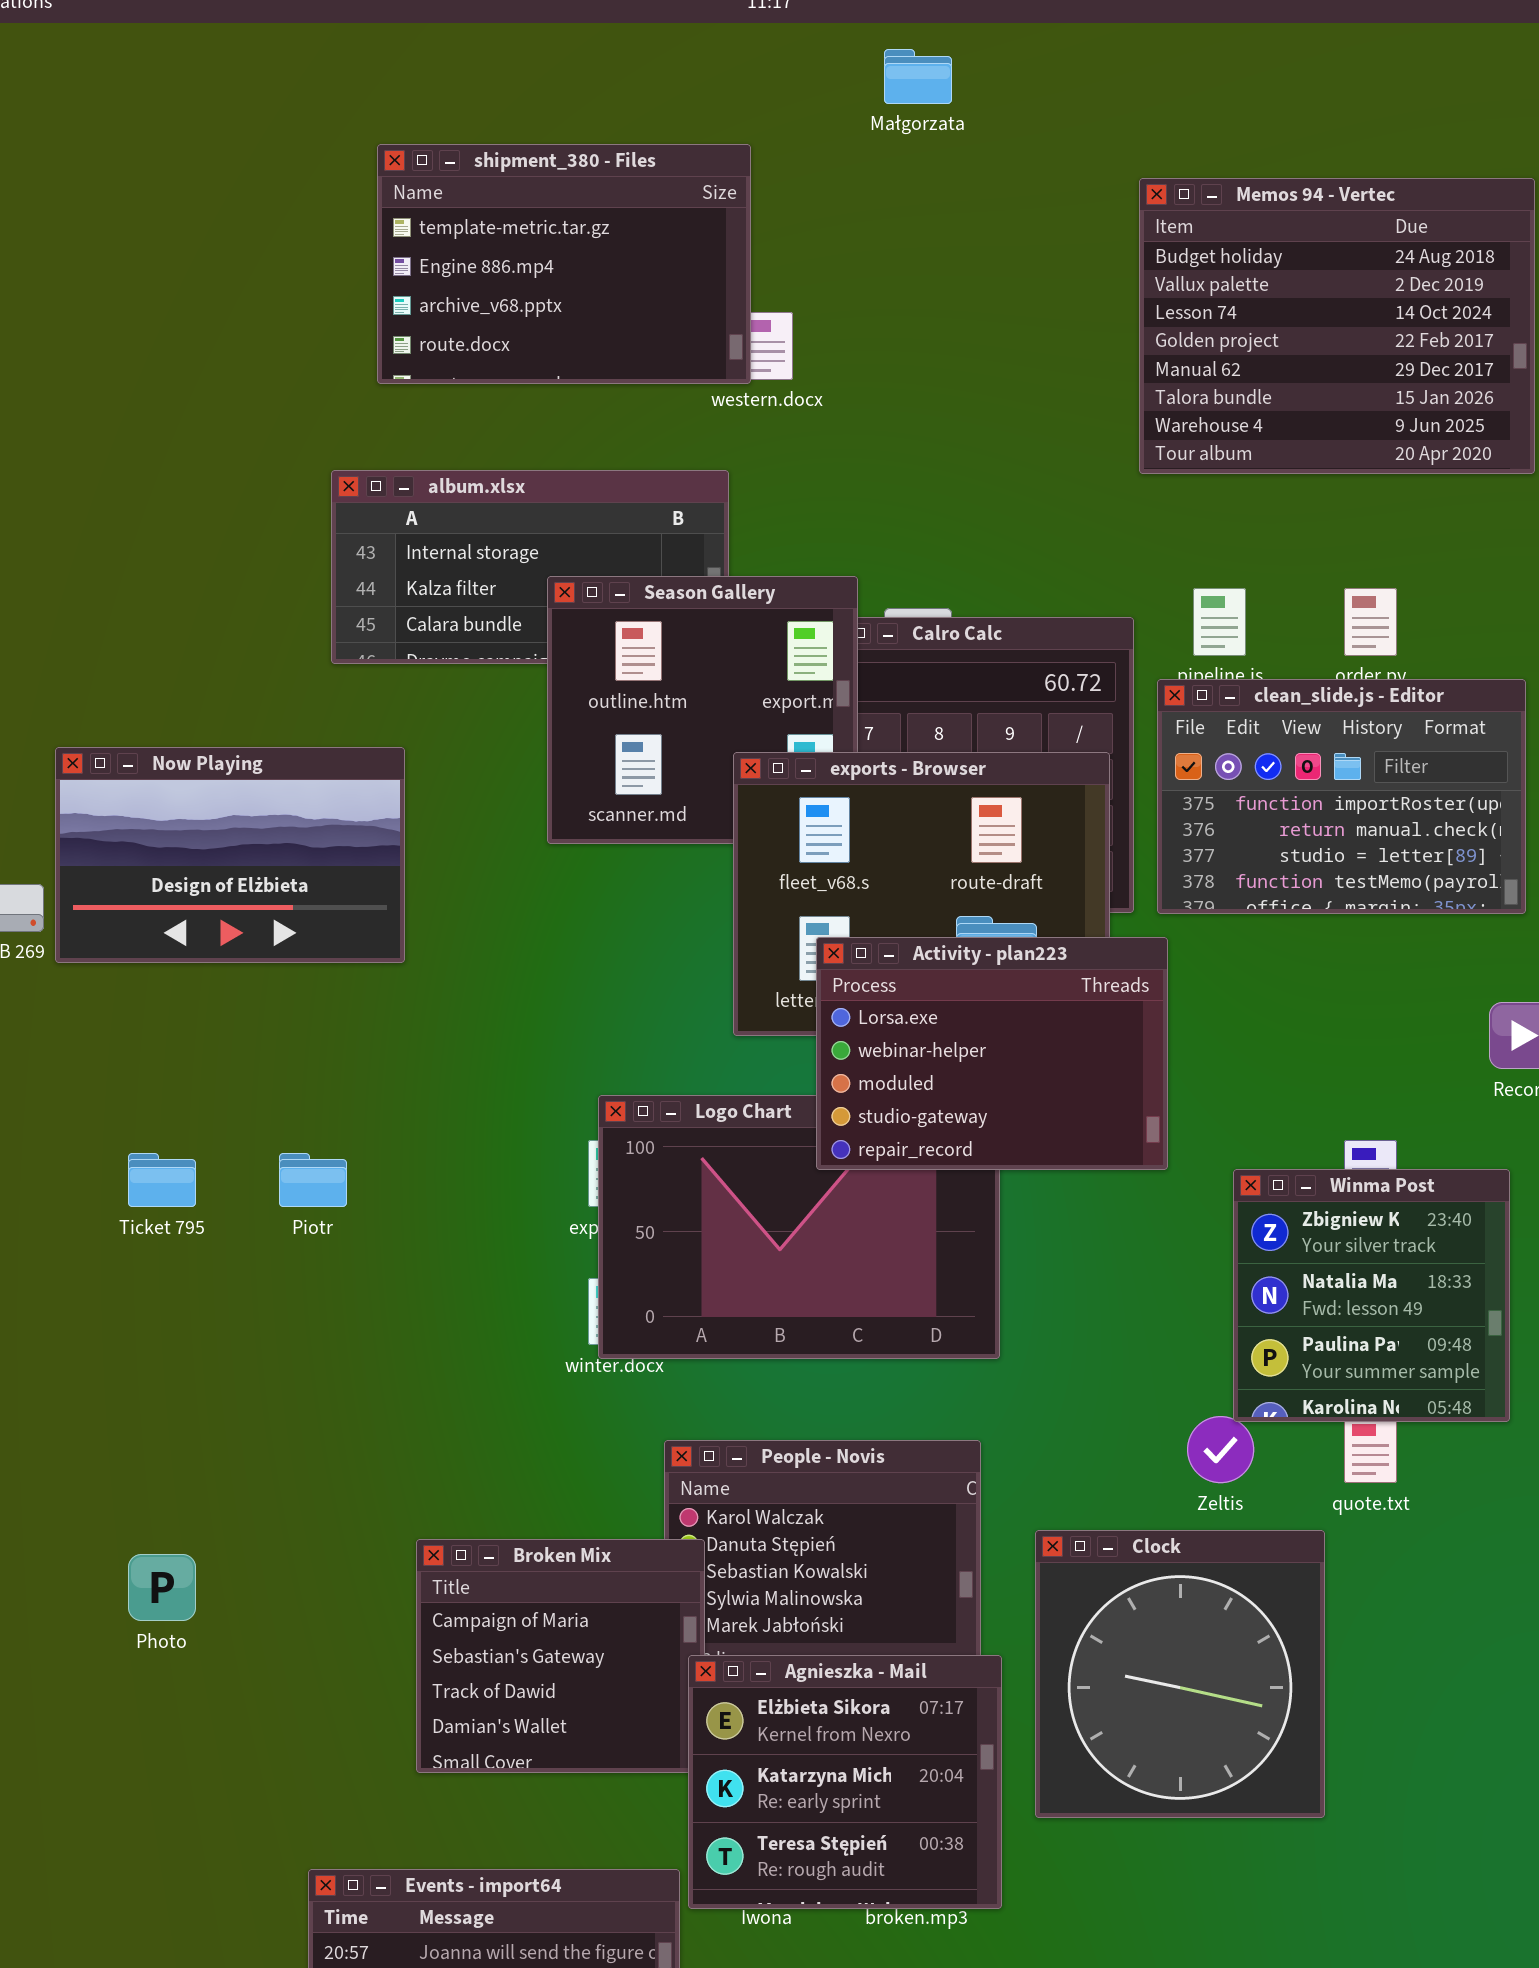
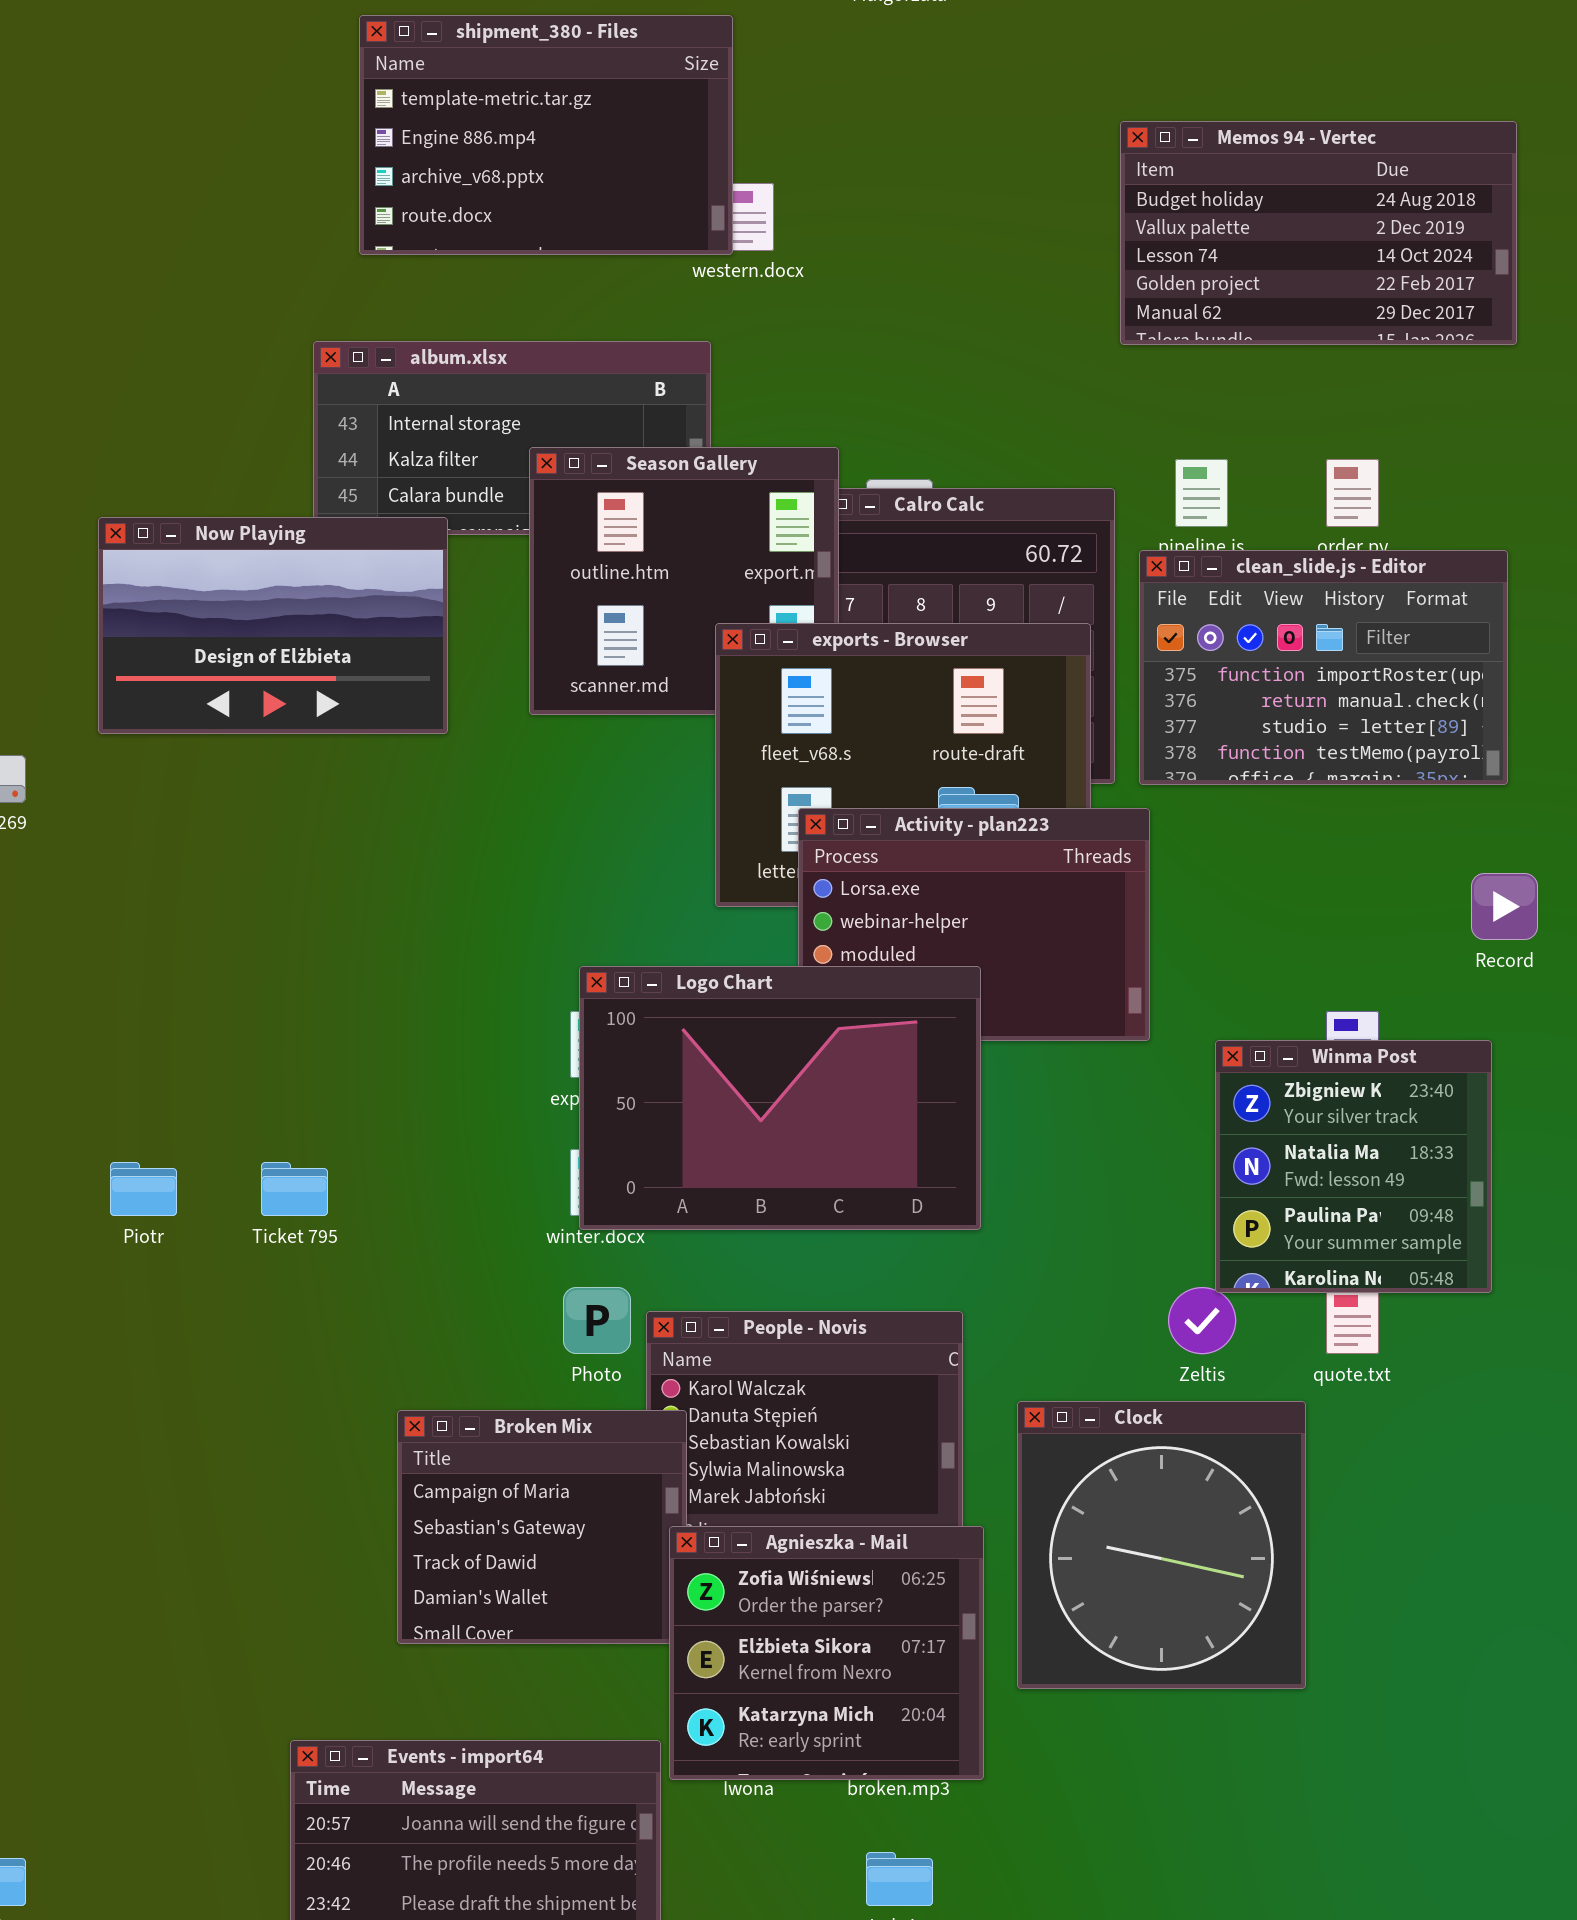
Memos 94 - Vertec: [1139,178,1535,474] -> [1120,121,1517,345], resized
Now Playing: [55,747,405,963] -> [98,517,448,734], moved
Logo Chart: [598,1095,1000,1359] -> [579,966,981,1230], raised
Ticket 795: [128,1153,196,1207] -> [261,1162,328,1216], moved
Piotr: [279,1153,347,1207] -> [110,1162,177,1216], moved
Photo: [128,1554,196,1621] -> [563,1287,631,1354], moved
Agnieszka - Mail: [688,1655,1002,1909] -> [669,1526,984,1780], scrolled up 1 row

